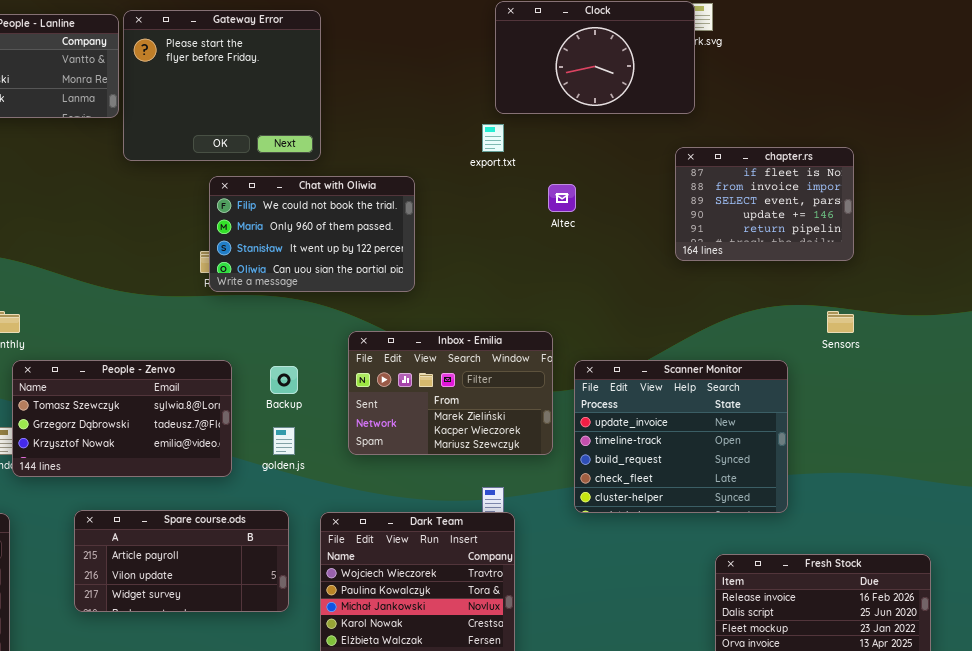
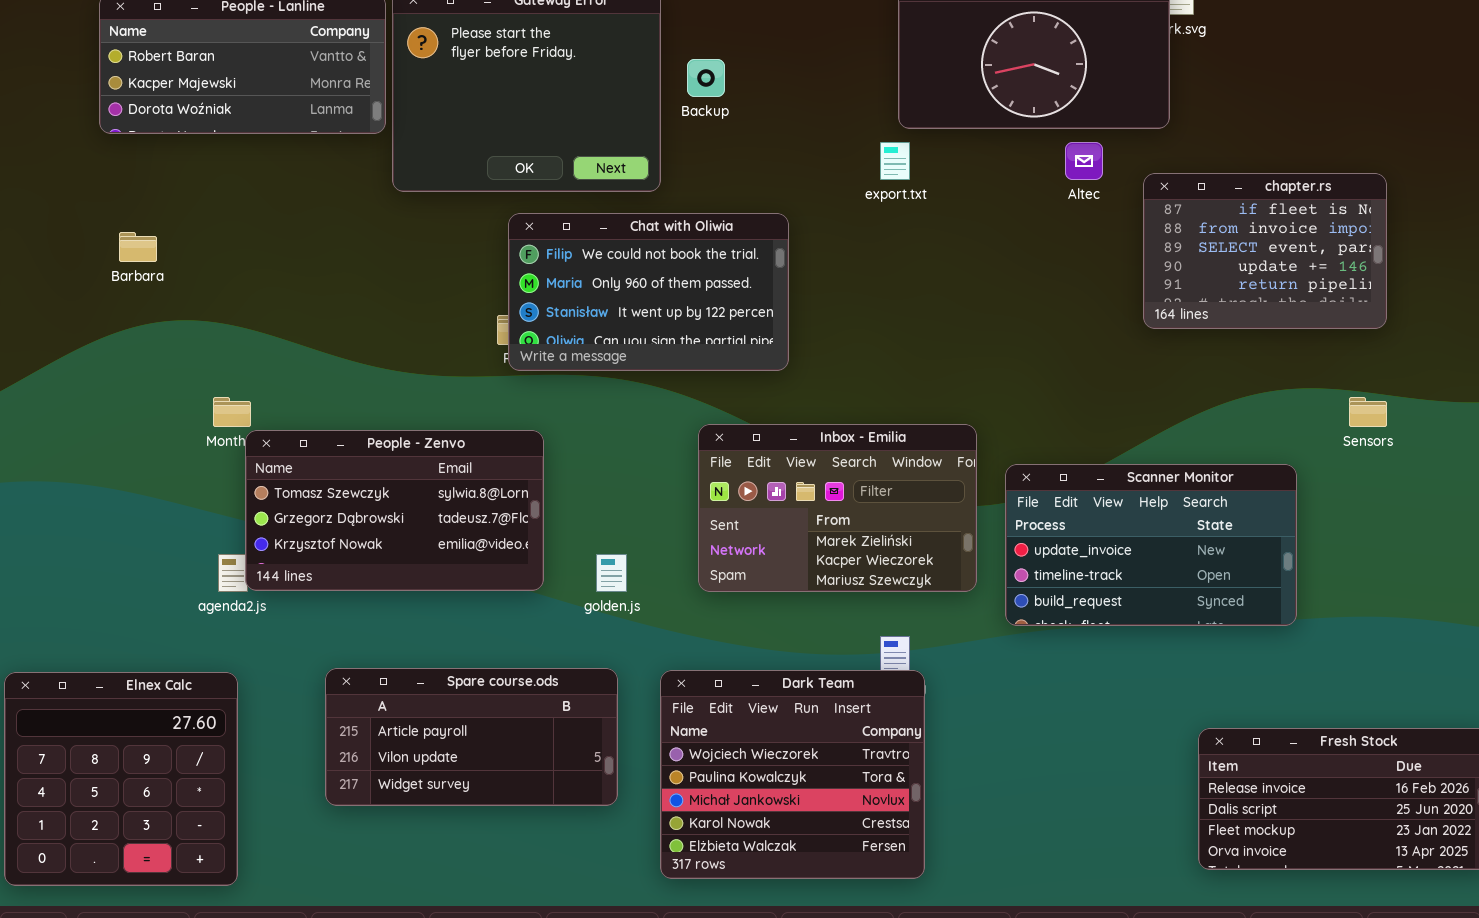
Altec: [548,184,576,212] -> [1065,142,1103,180], moved
People - Zenvo: [12,360,232,477] -> [245,430,544,591], moved
Scanner Monitor: [574,360,788,513] -> [1005,464,1297,626], resized
Backup: [270,366,298,394] -> [687,59,725,97], moved

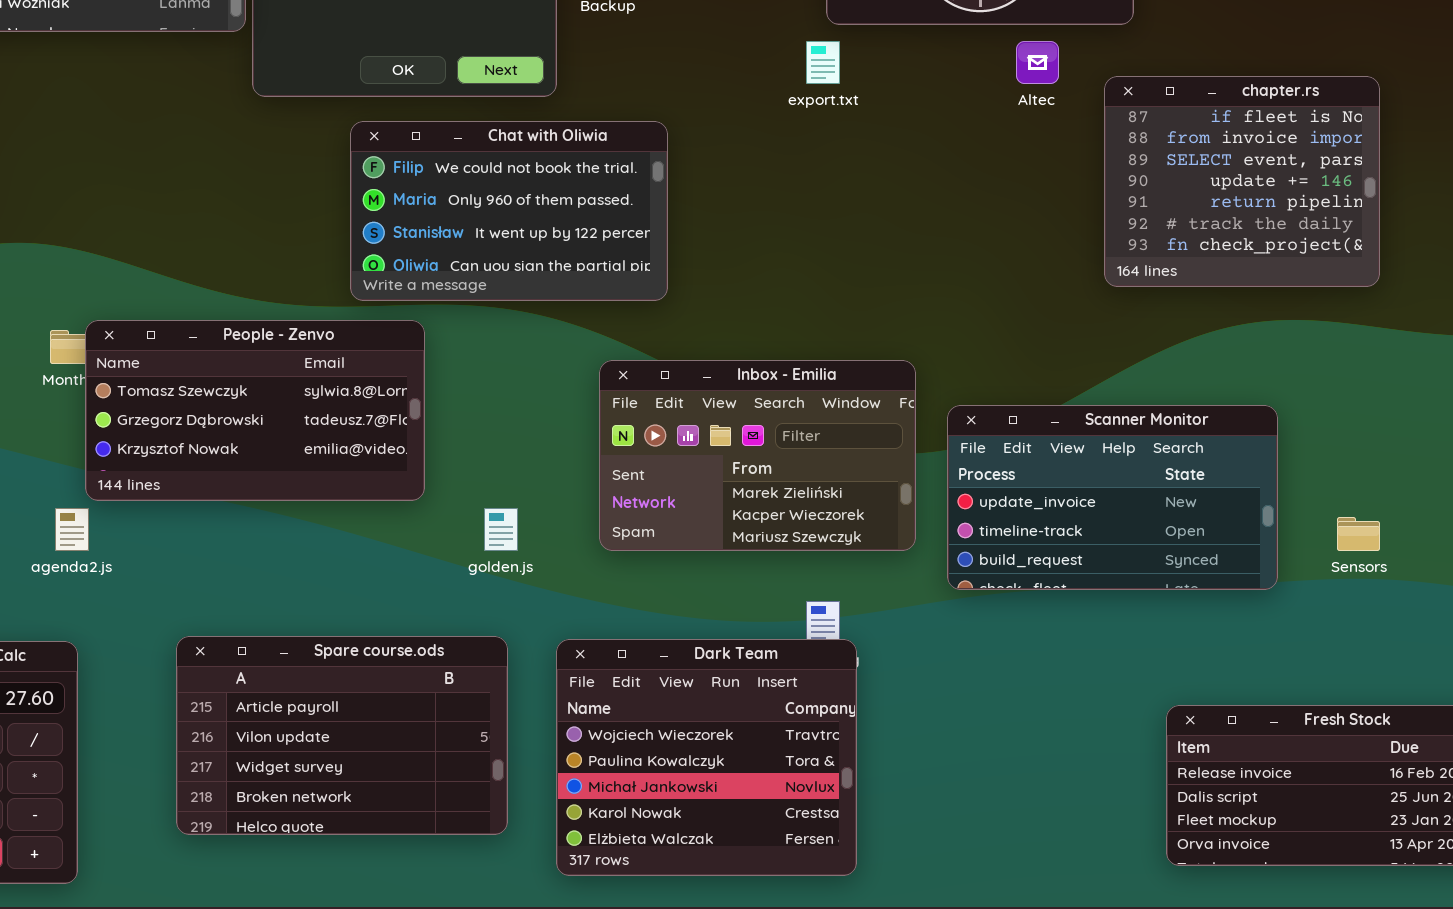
chapter.rs: [1143,173,1387,329] -> [1104,76,1380,287], resized
Chat with Oliwia: [508,213,789,371] -> [350,121,668,301], moved
Sensors: [1349,397,1387,427] -> [1337,517,1380,551], moved
People - Zenvo: [245,430,544,591] -> [85,320,425,501], moved
Spare course.ods: [325,668,618,806] -> [176,636,508,835], resized

